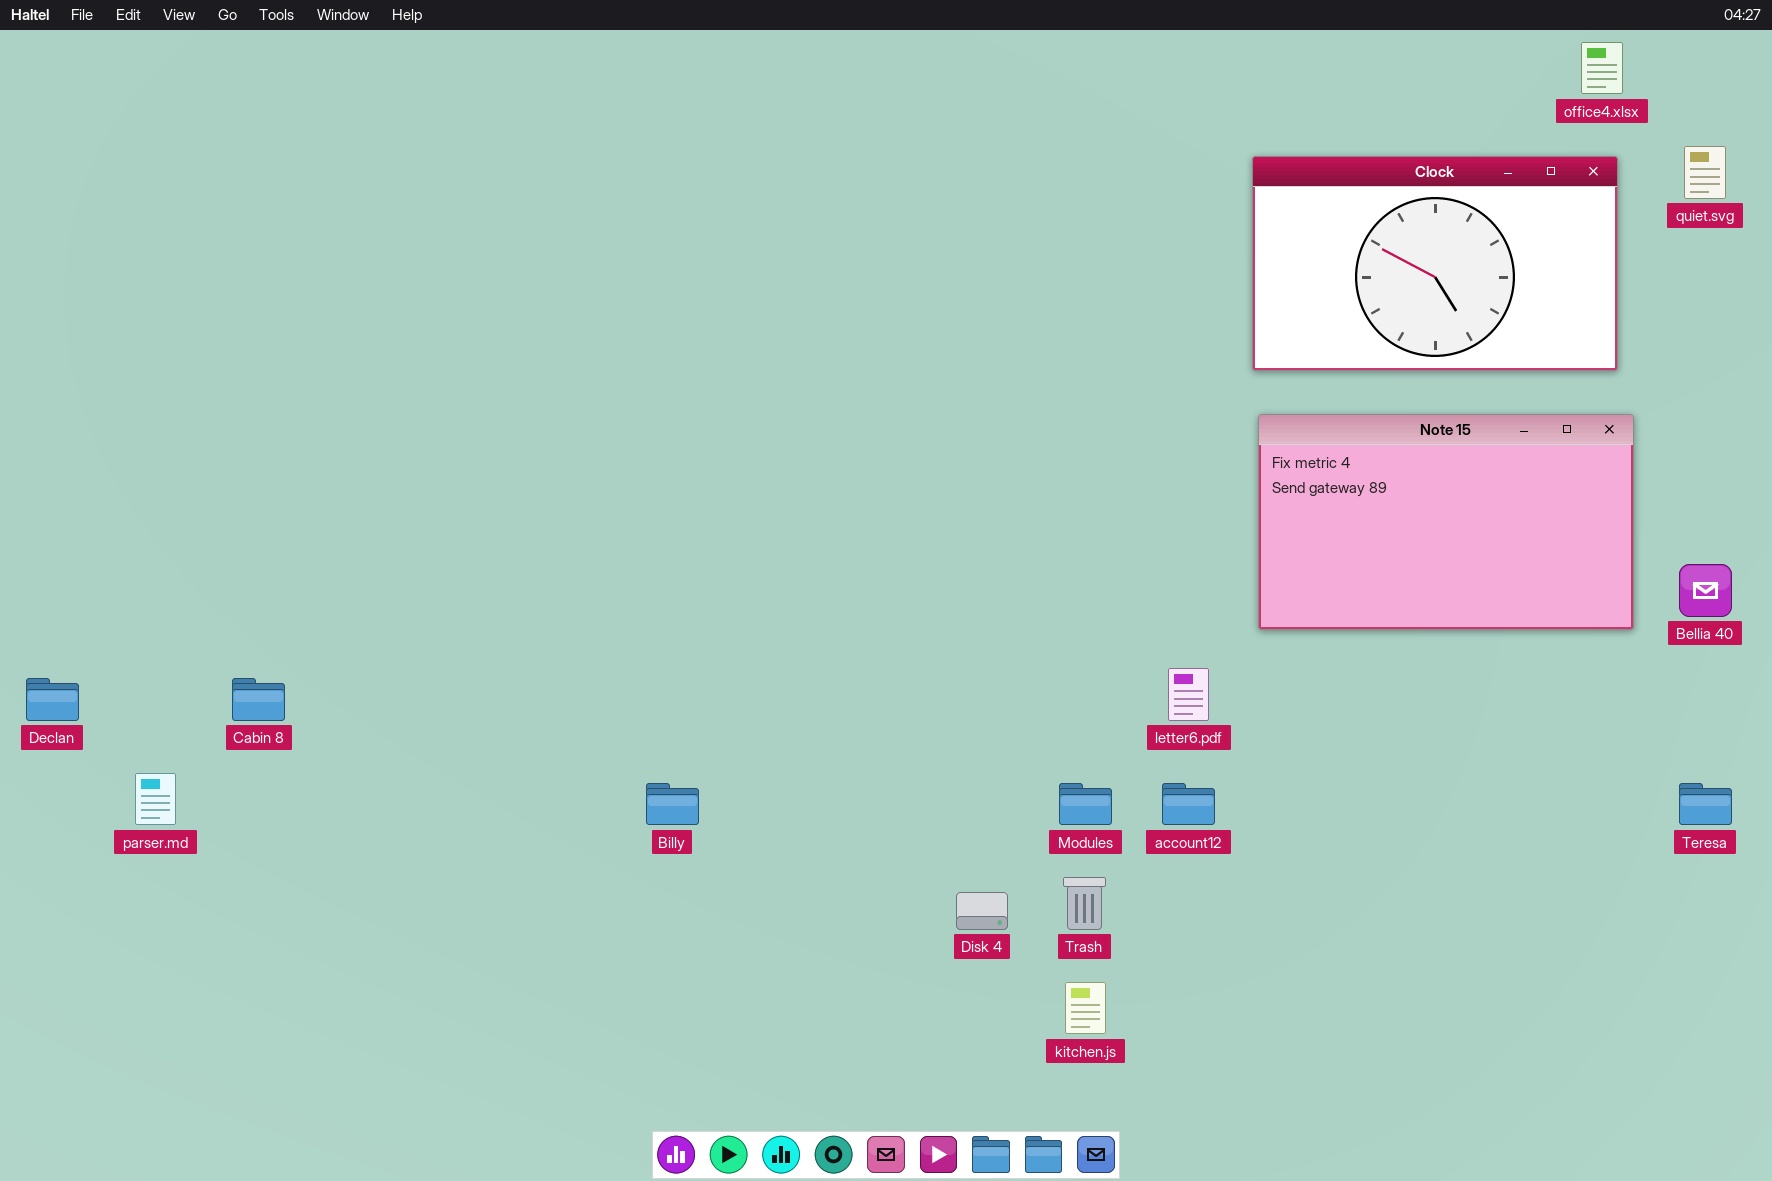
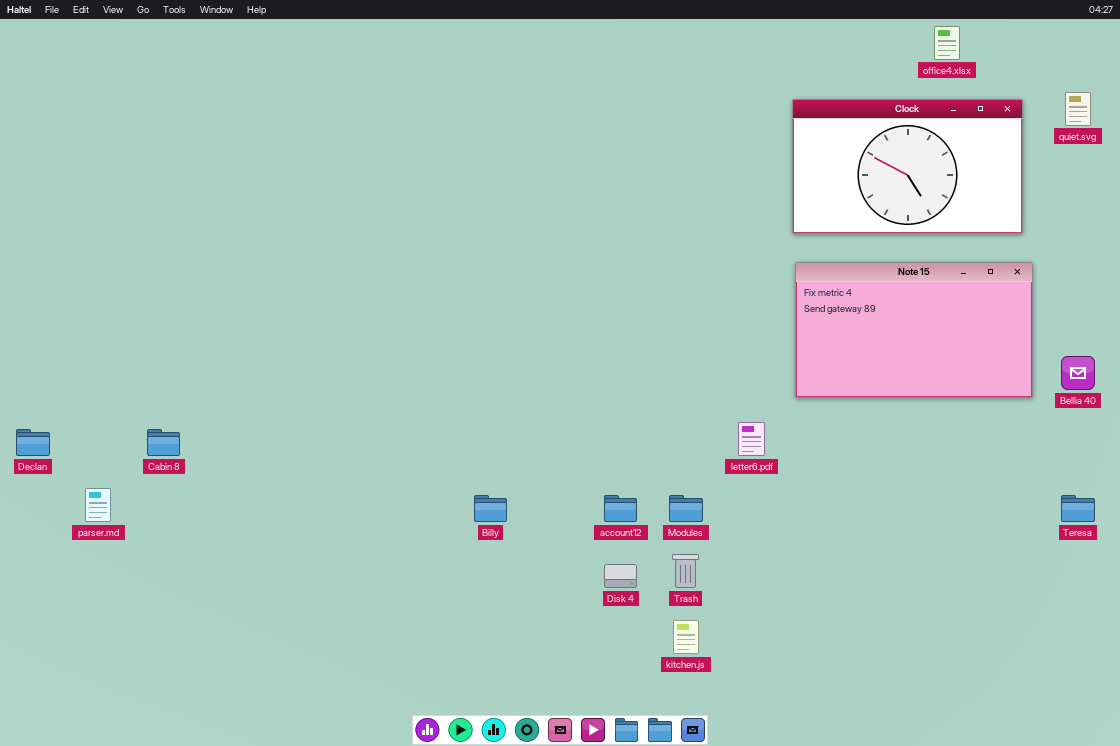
office4.xlsx: [1581,42,1623,94] -> [934,26,960,60], moved
Billy: [646,783,699,825] -> [474,495,507,522], moved
account12: [1162,783,1215,825] -> [604,495,637,522], moved

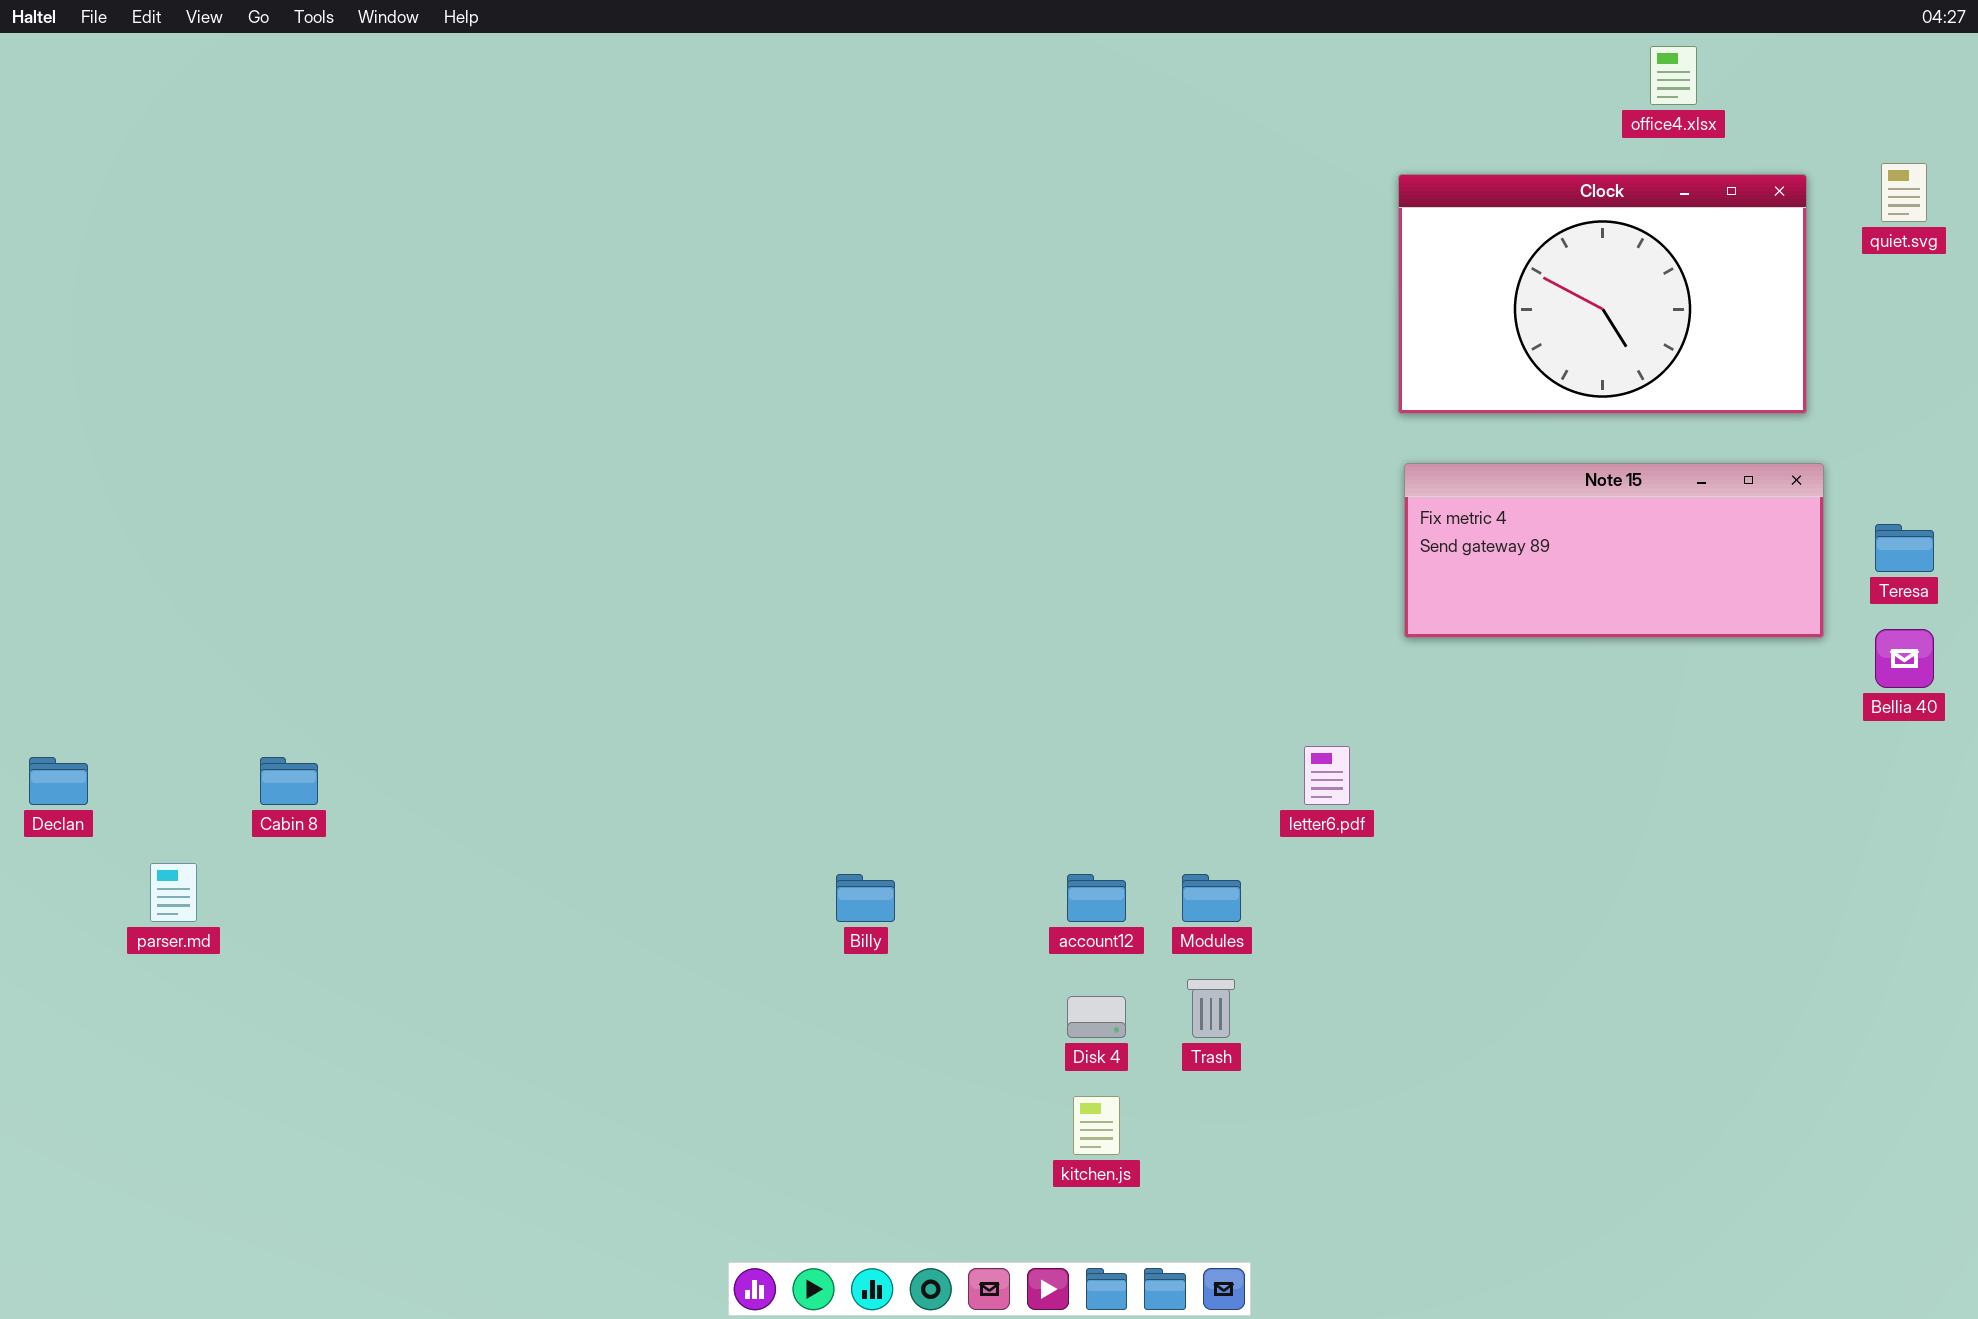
Note 15: [795,262,1033,398] -> [1404,463,1824,638], resized
Teresa: [1061,495,1095,522] -> [1875,524,1934,572], moved
kitchen.js: [673,620,699,654] -> [1073,1096,1120,1155], moved

